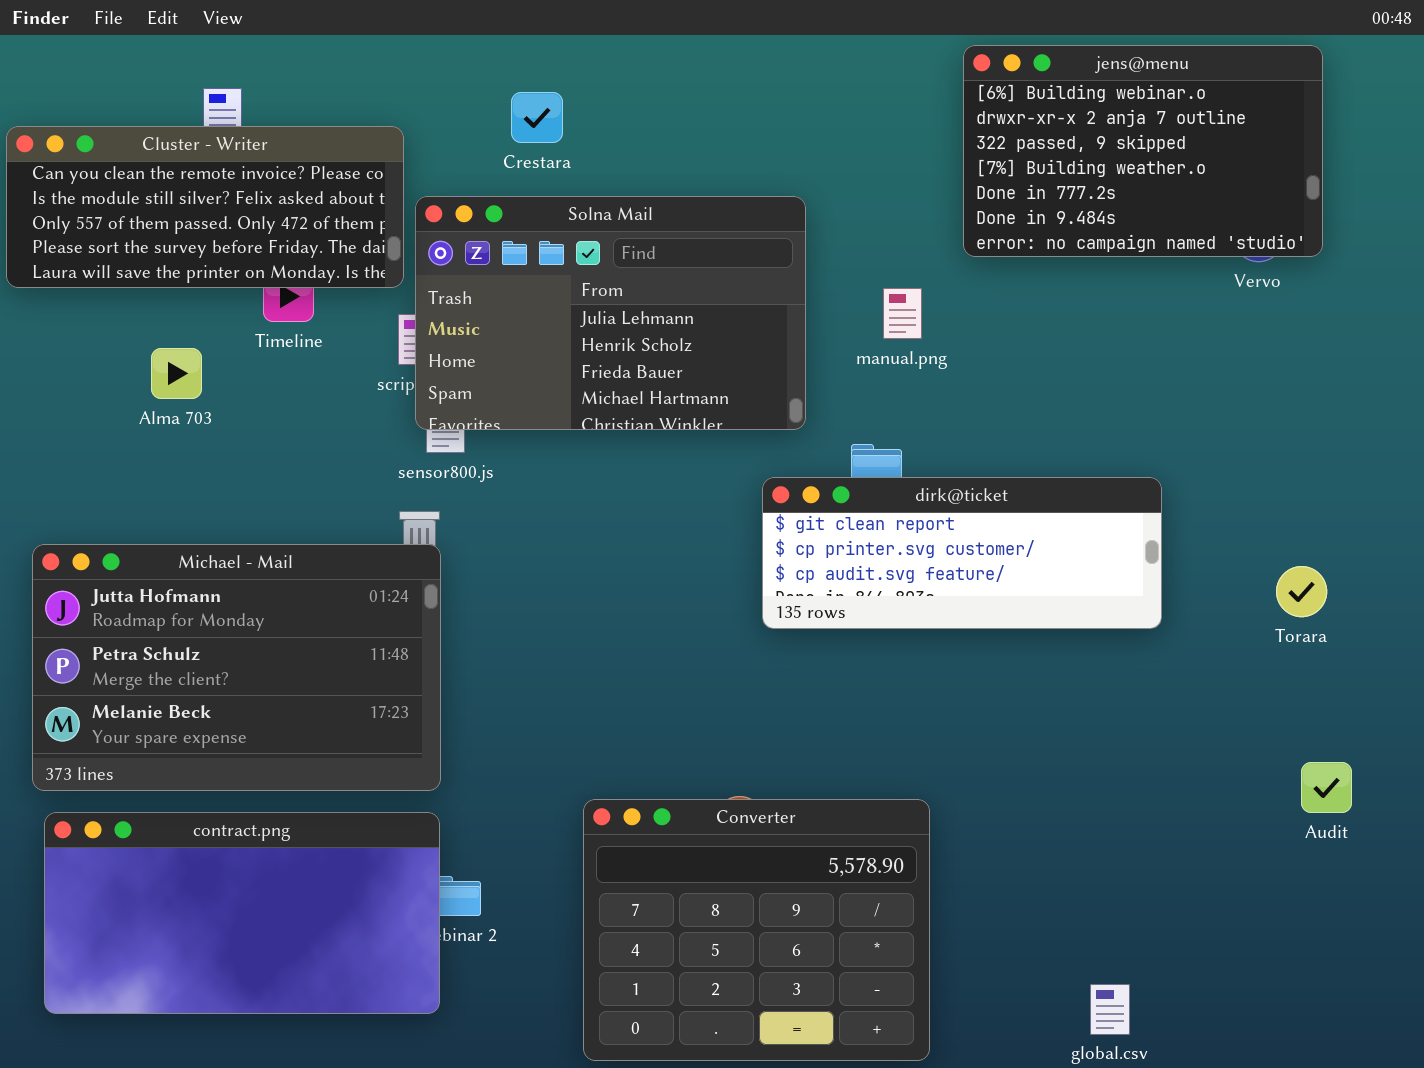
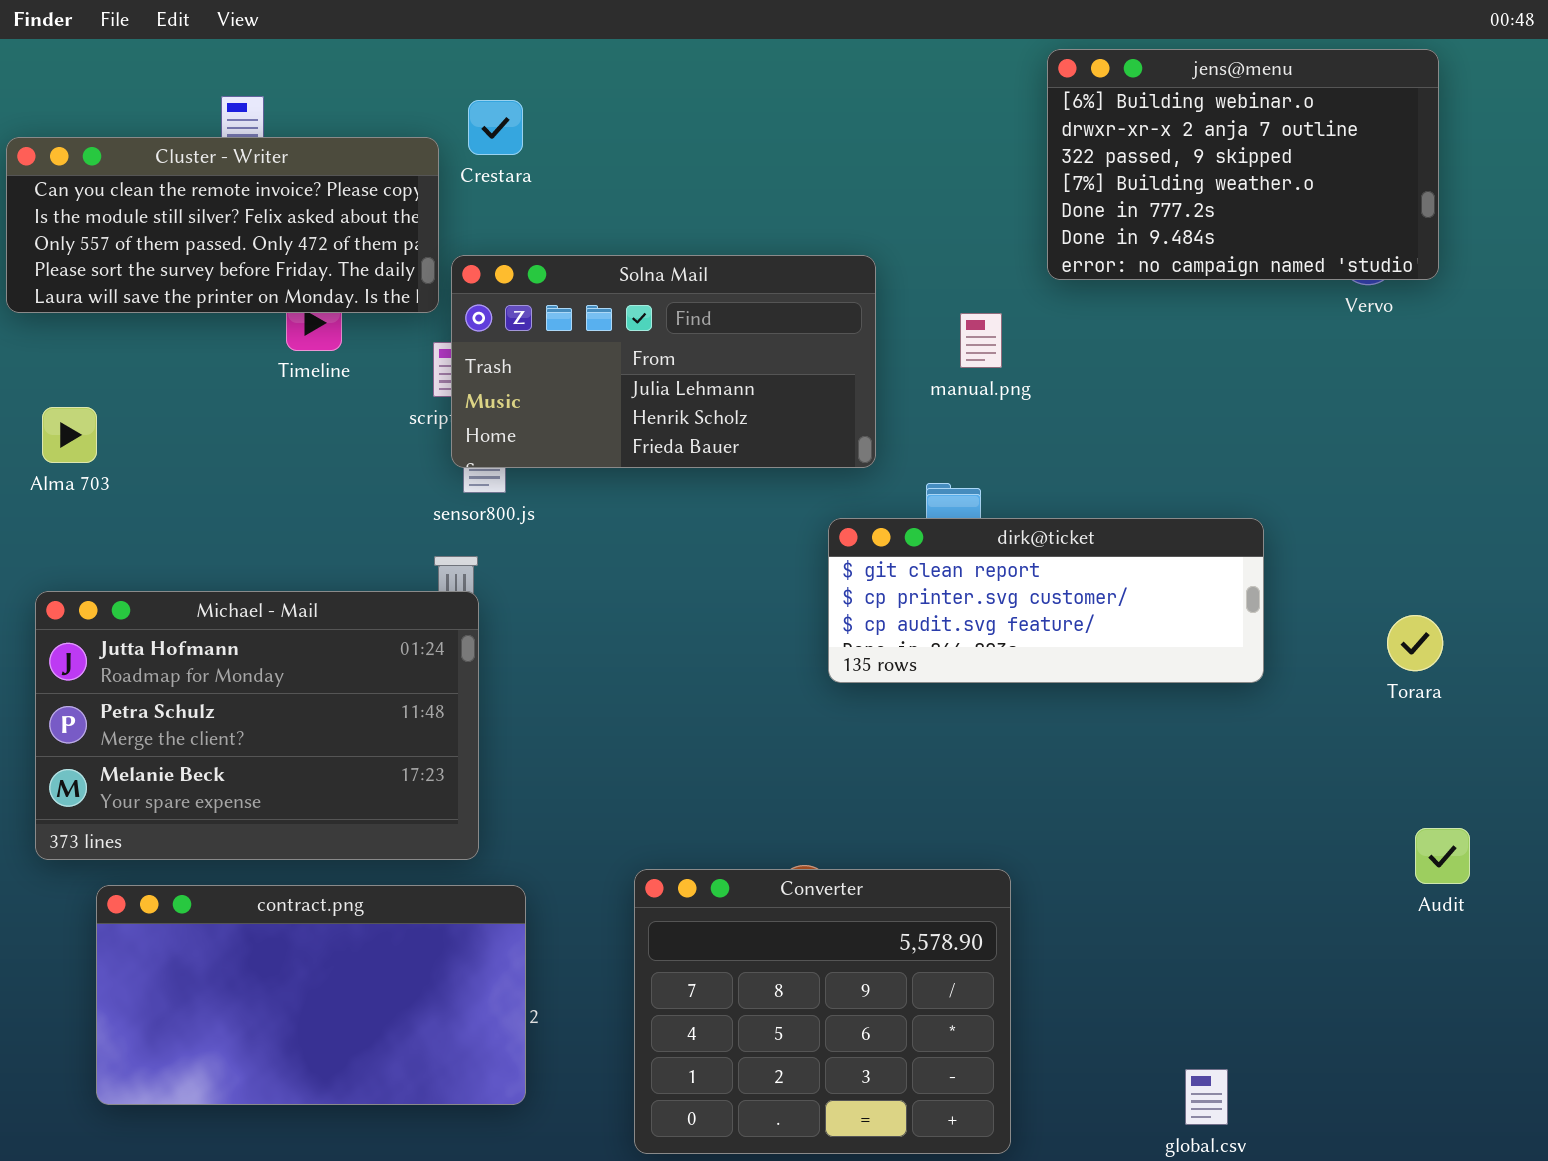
Crestara: [511,92,563,143] -> [468,100,523,155], moved
Solna Mail: [415,196,806,430] -> [451,255,876,468], resized
Alma 703: [151,348,202,399] -> [42,407,97,463], moved
contract.png: [44,812,440,1014] -> [96,885,526,1105], moved

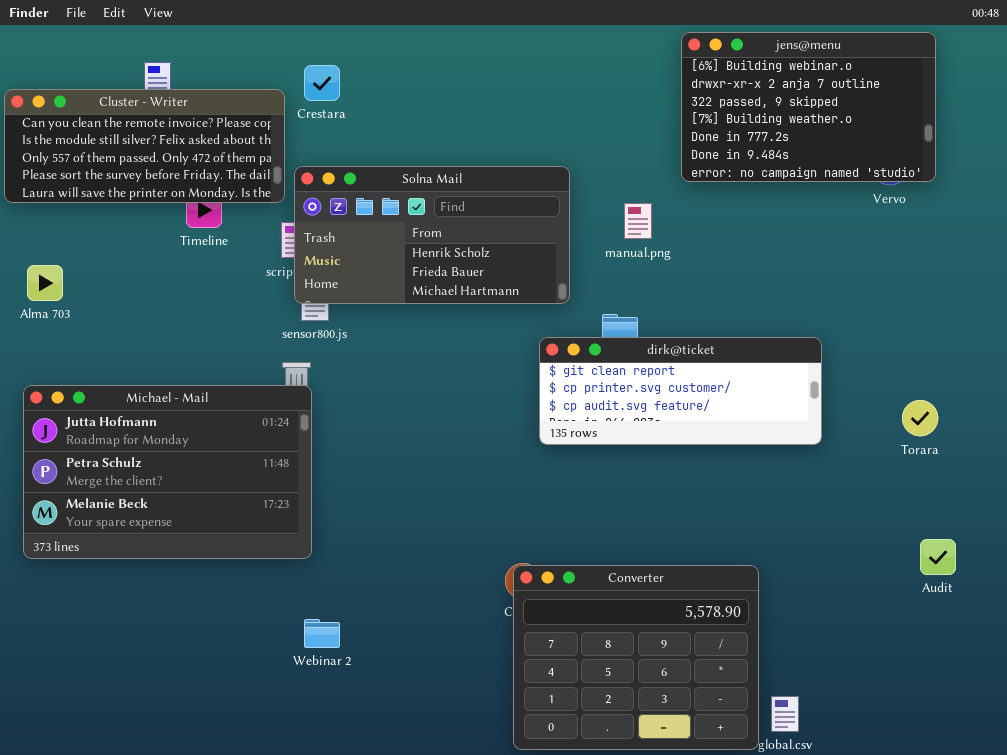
Solna Mail: [451,255,876,468] -> [294,166,570,304], scrolled down 1 row
Converter: [634,869,1011,1154] -> [513,565,759,750], moved
contract.png: [96,885,526,1105] -> none, closed

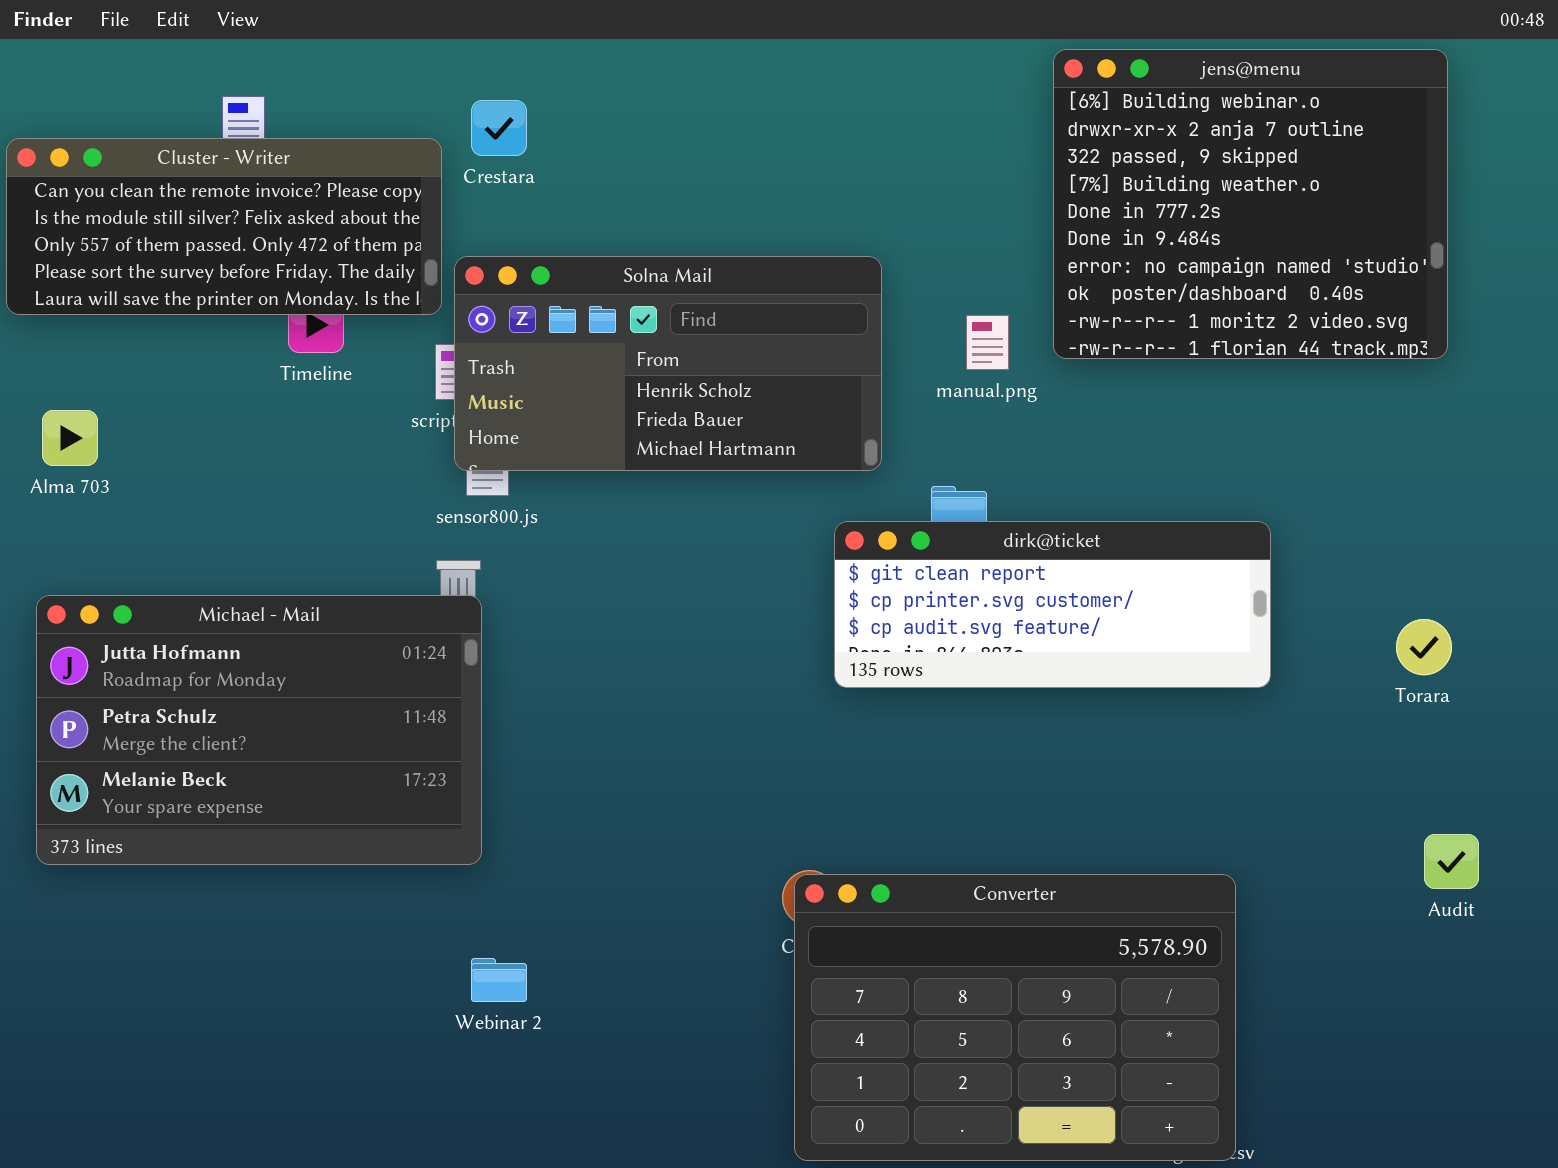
jens@menu: [681,32,936,182] -> [1053,49,1448,359], resized
Converter: [513,565,759,750] -> [794,874,1236,1161], resized

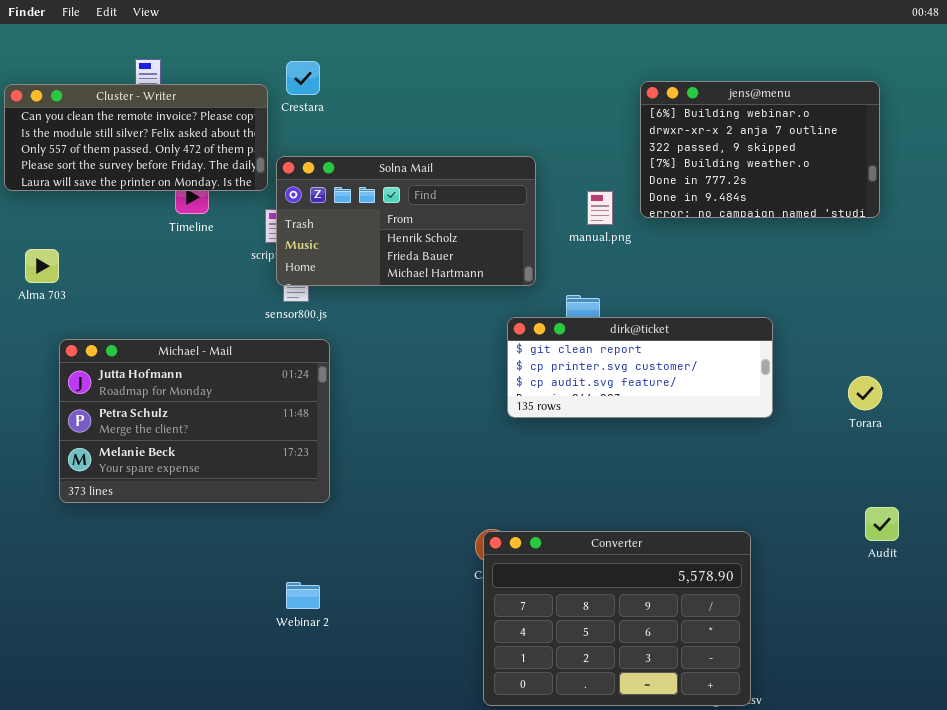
jens@menu: [1053,49,1448,359] -> [640,81,880,218], resized
Michael - Mail: [36,595,482,865] -> [59,339,330,503], moved

